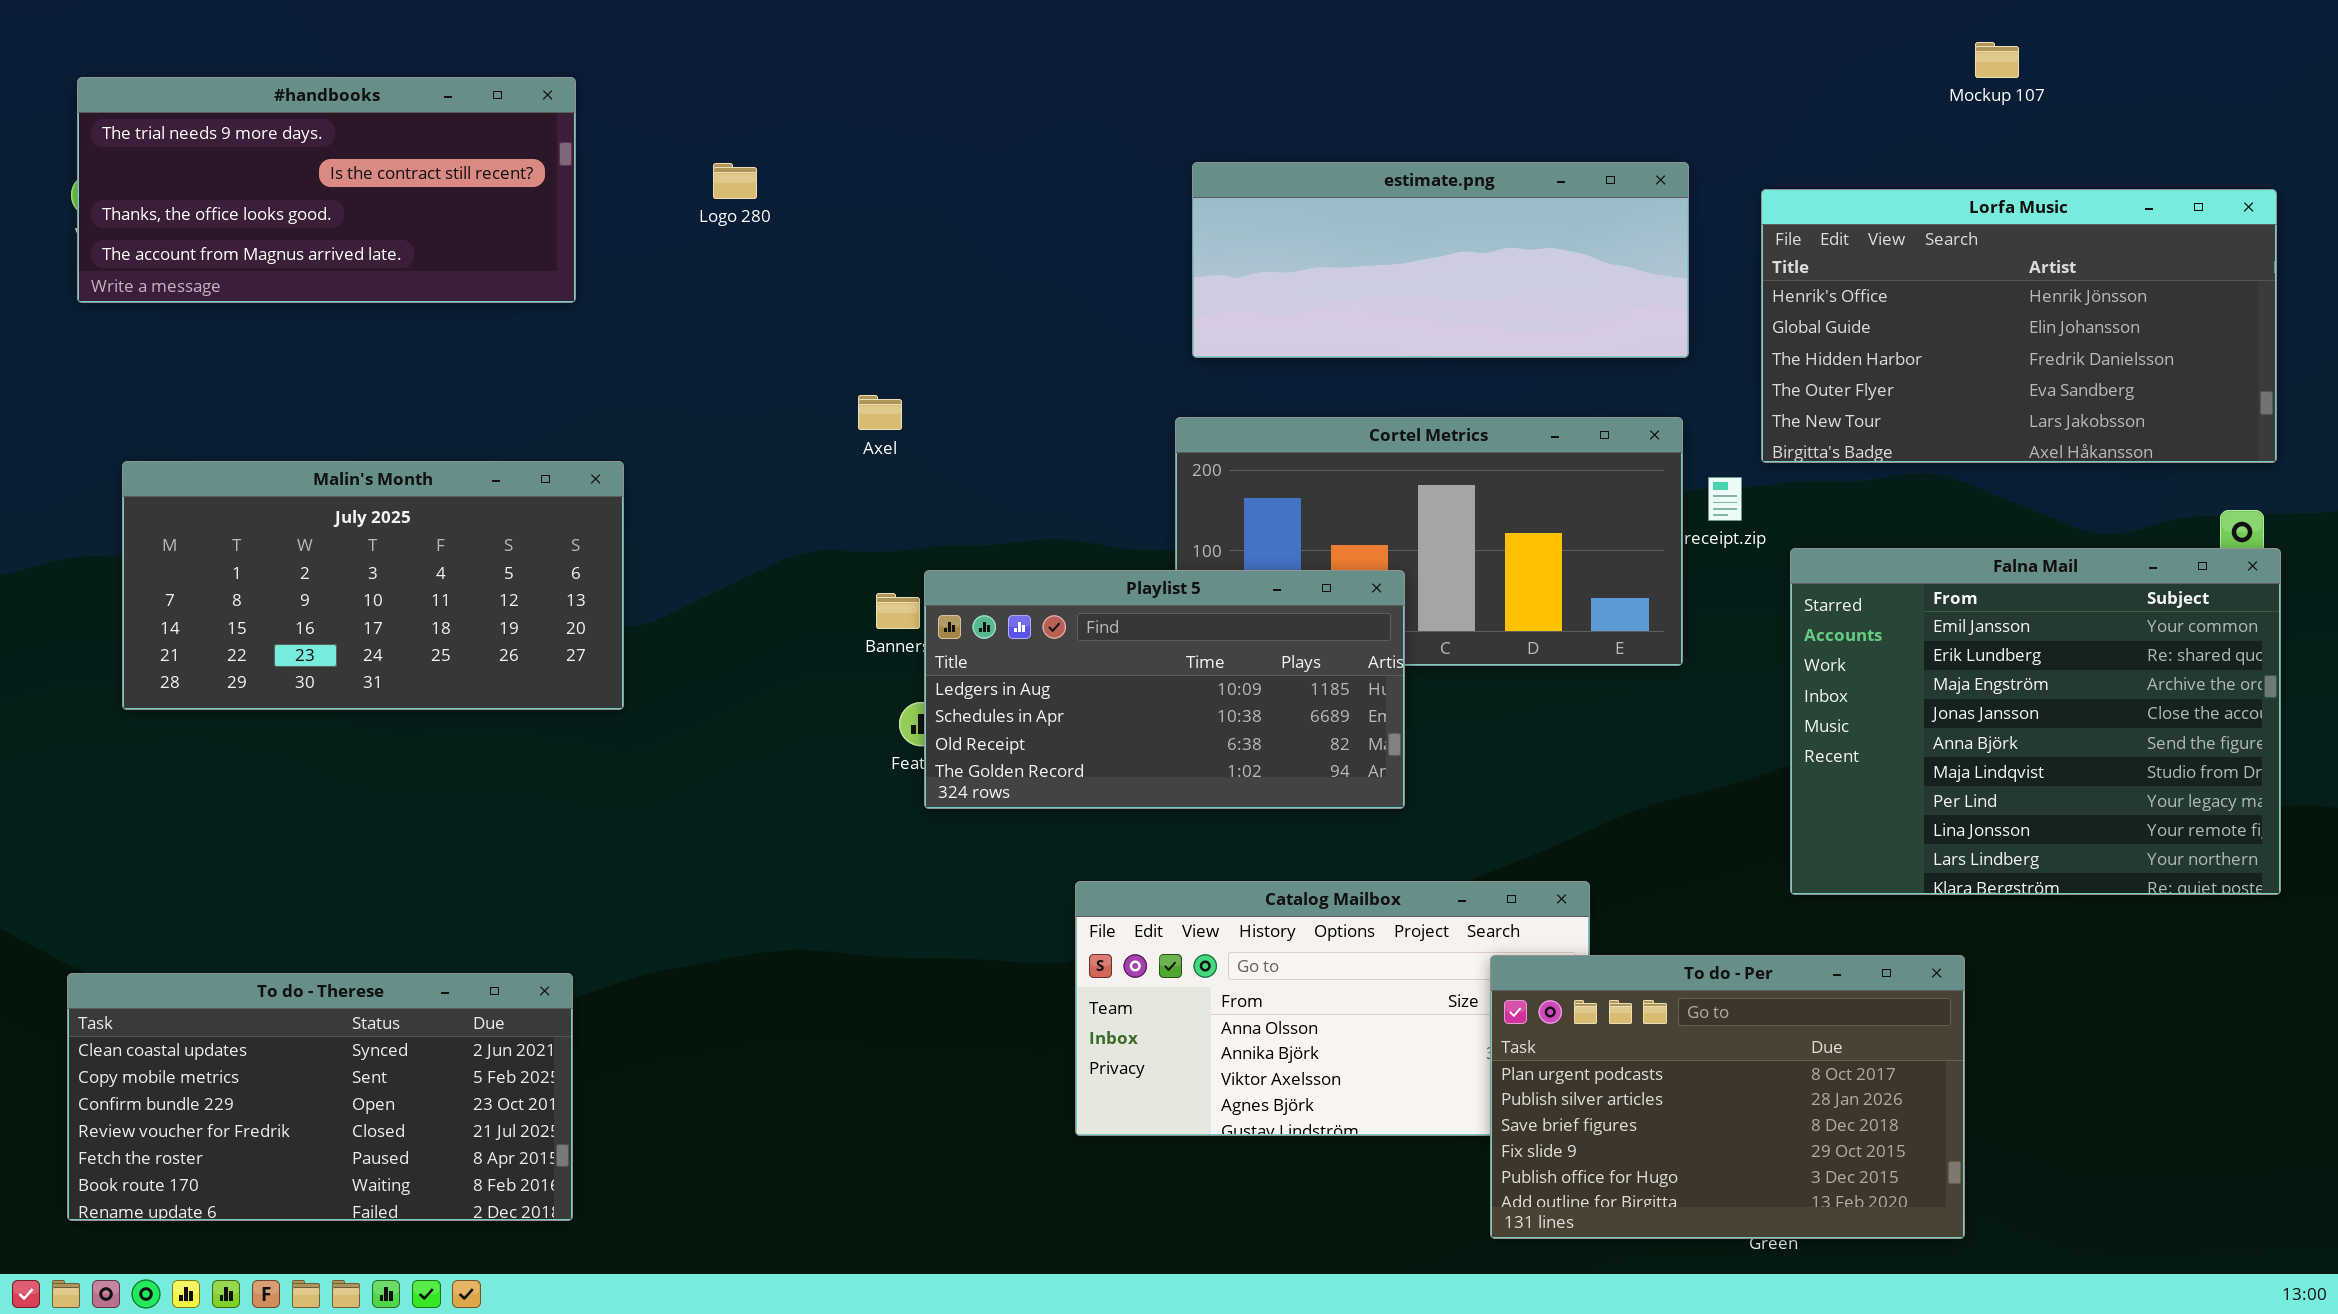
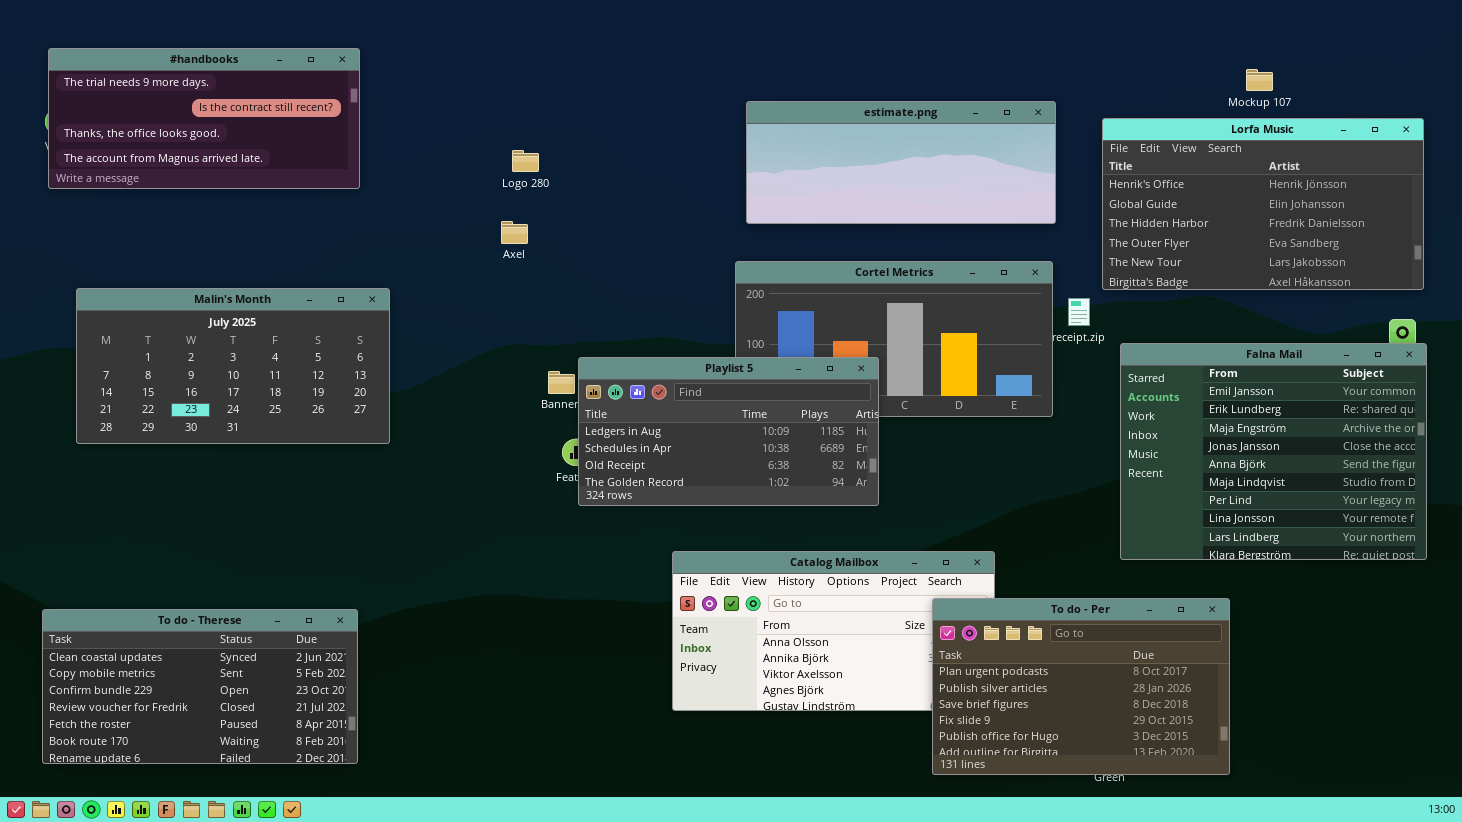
Mockup 107: [1975,42,2019,78] -> [1246,69,1273,91], moved
Logo 280: [713,163,757,199] -> [512,150,539,172], moved
Axel: [858,395,902,430] -> [501,221,528,244], moved

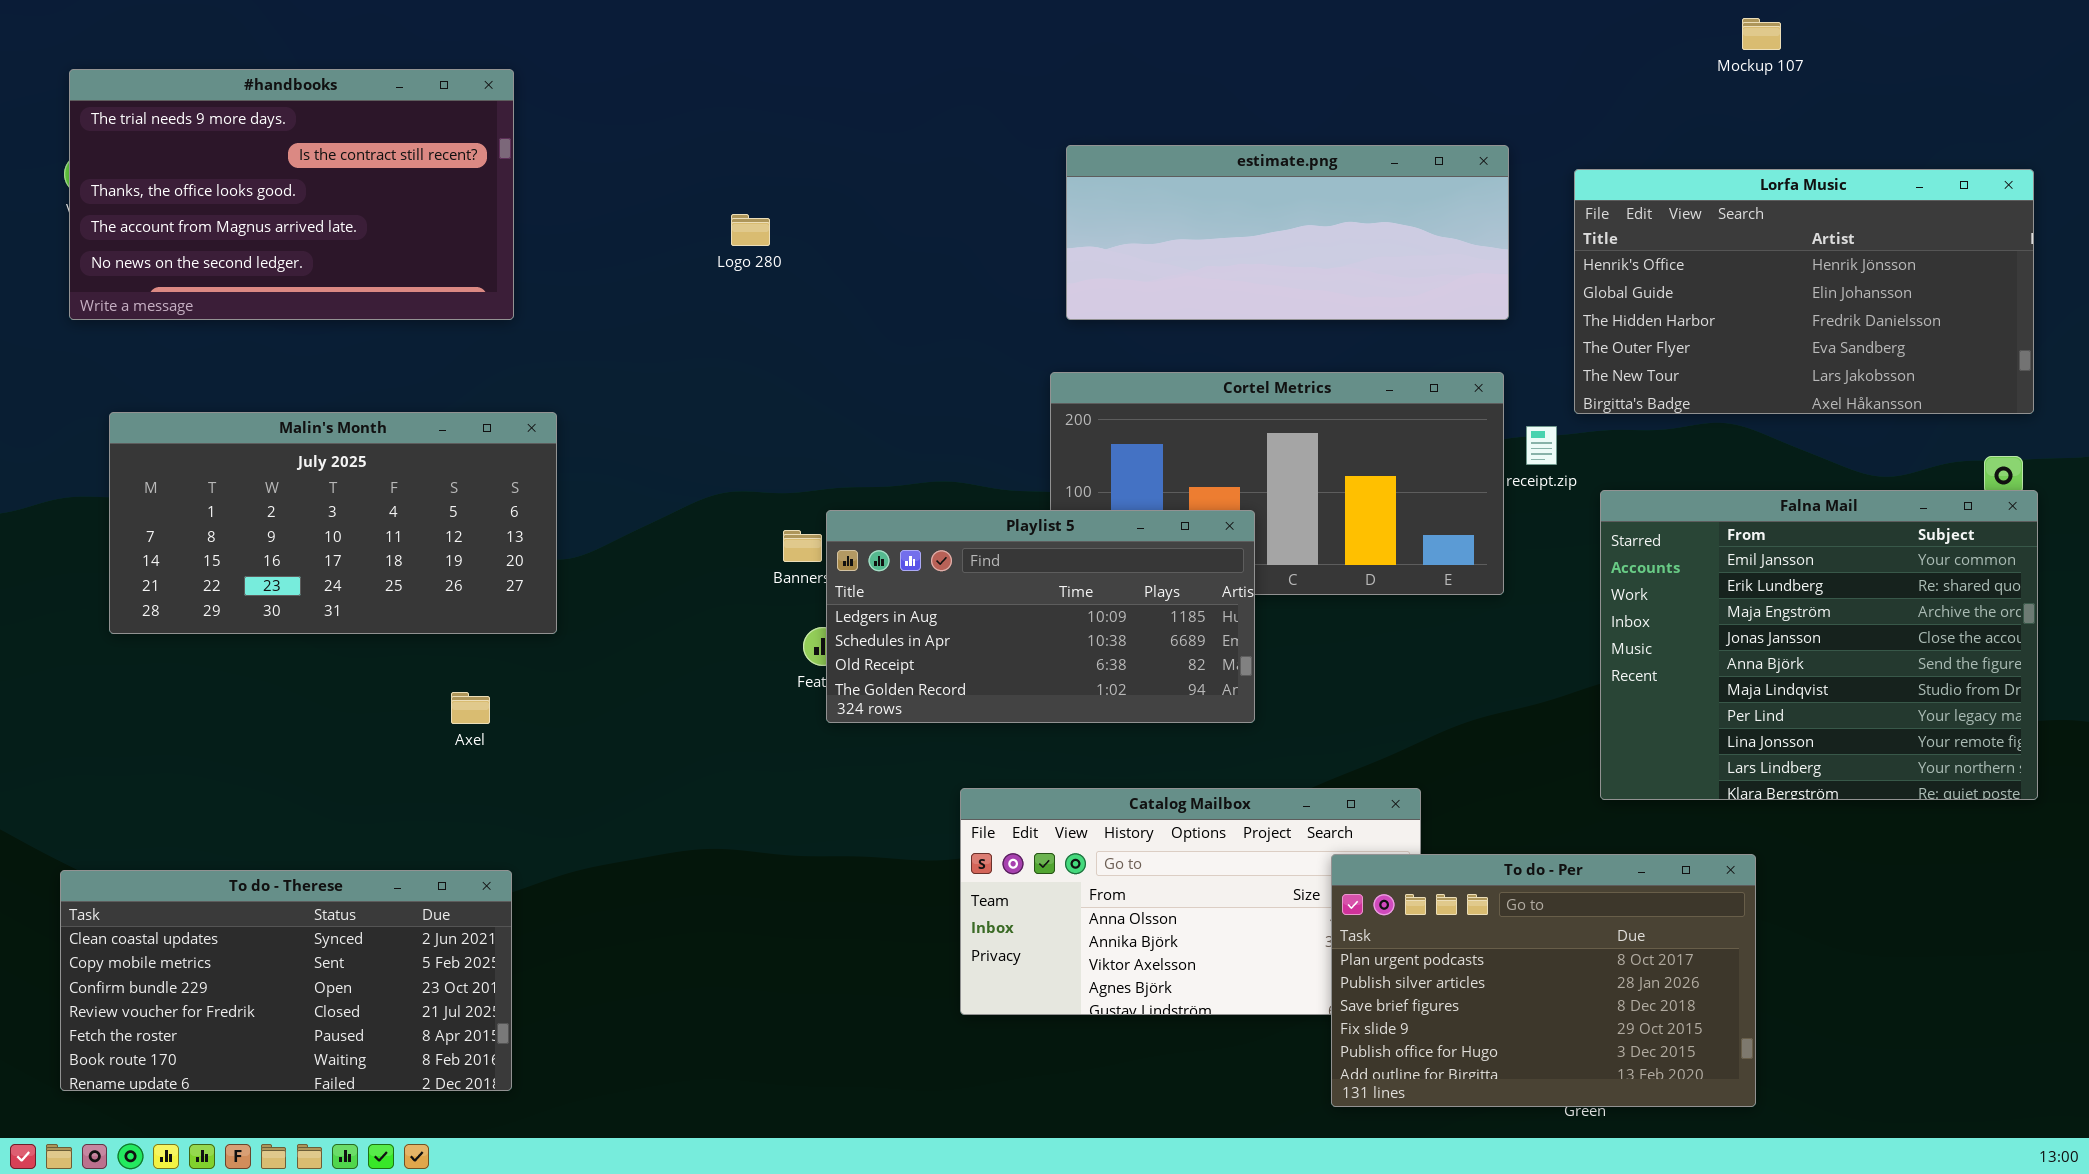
#handbooks: [48,48,360,189] -> [69,69,514,320], resized
Mockup 107: [1246,69,1273,91] -> [1742,18,1781,50], moved
Axel: [501,221,528,244] -> [451,692,490,724], moved

